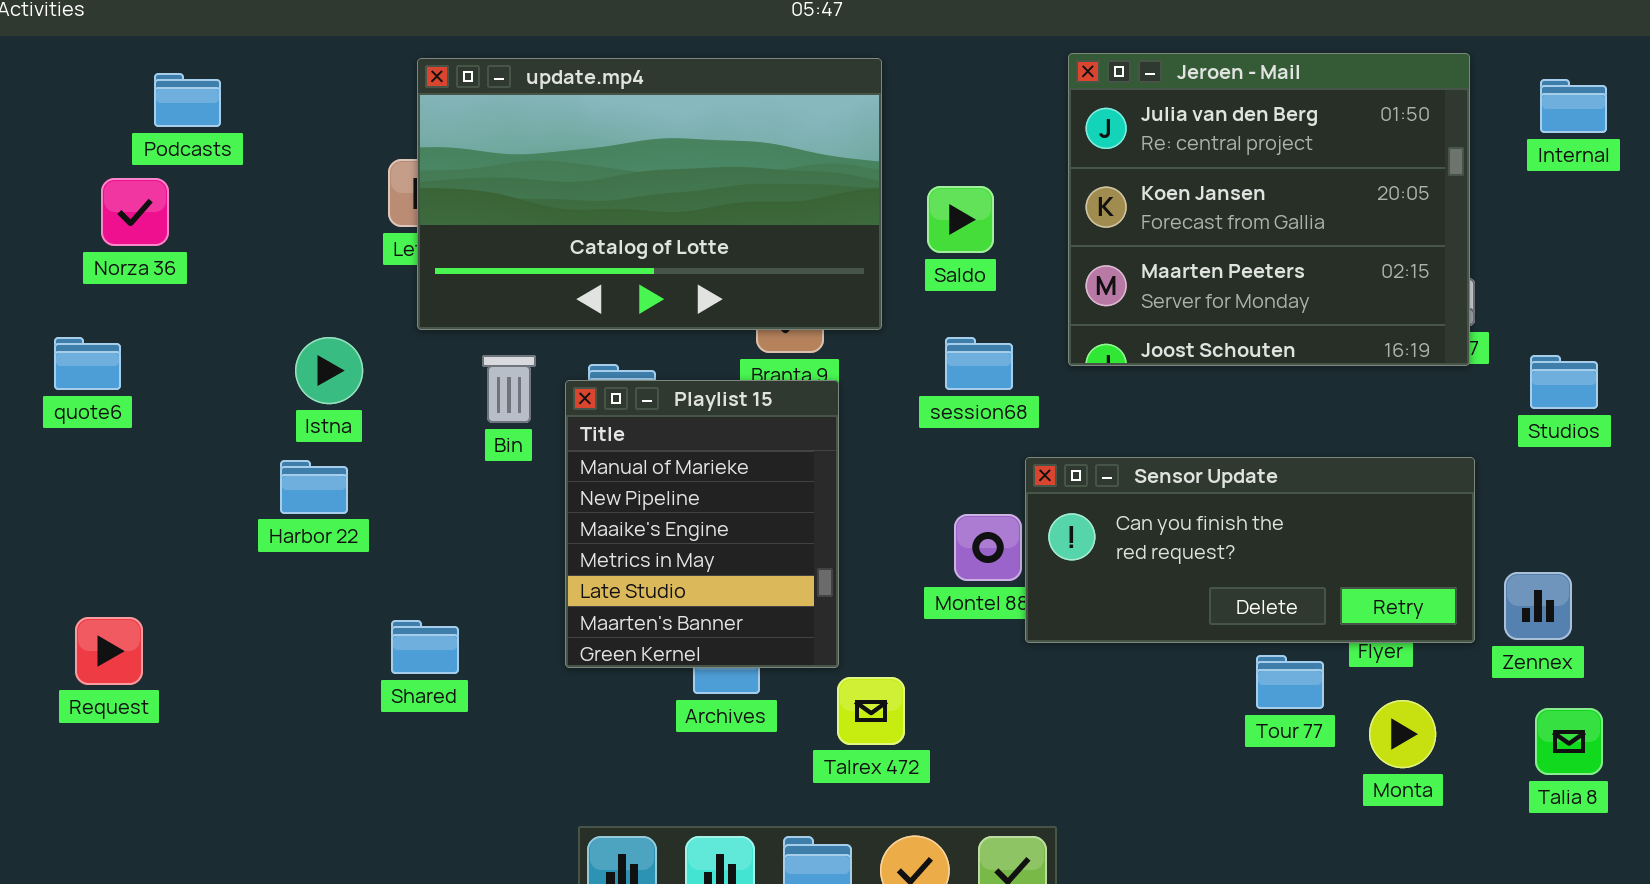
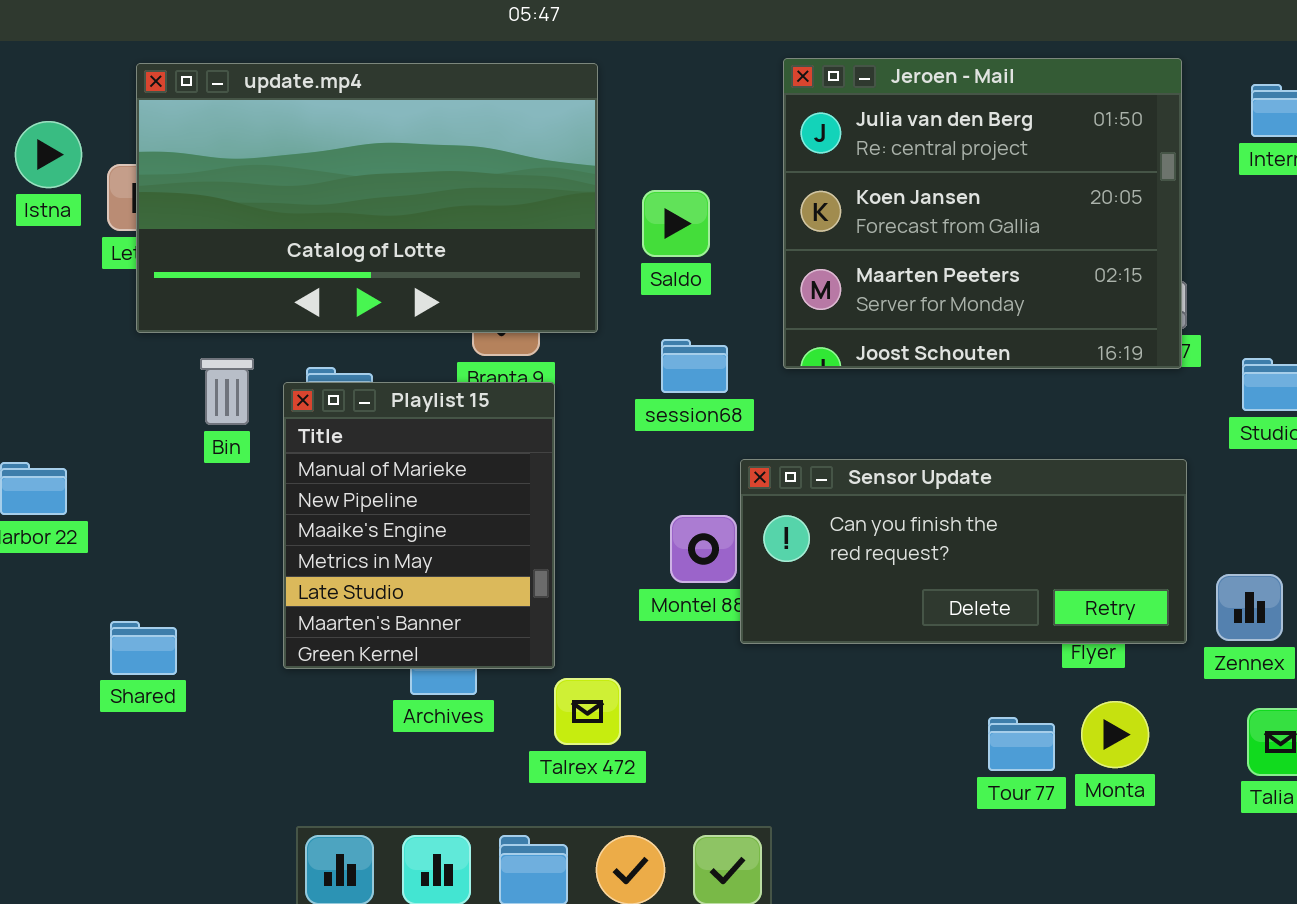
Istna: [295,337,363,404] -> [15,121,82,188], moved
Tour 77: [1256,655,1324,709] -> [988,717,1055,771], moved

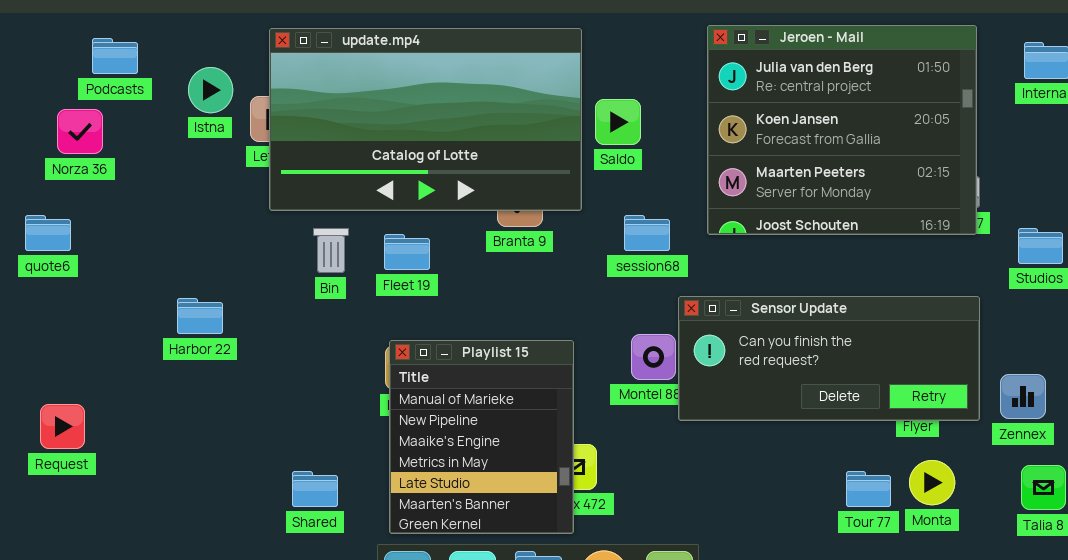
Saldo: [642,190,710,257] -> [595,99,641,145], moved
Playlist 15: [283,382,555,669] -> [389,340,574,534], moved
Shared: [110,621,177,675] -> [292,471,338,507], moved

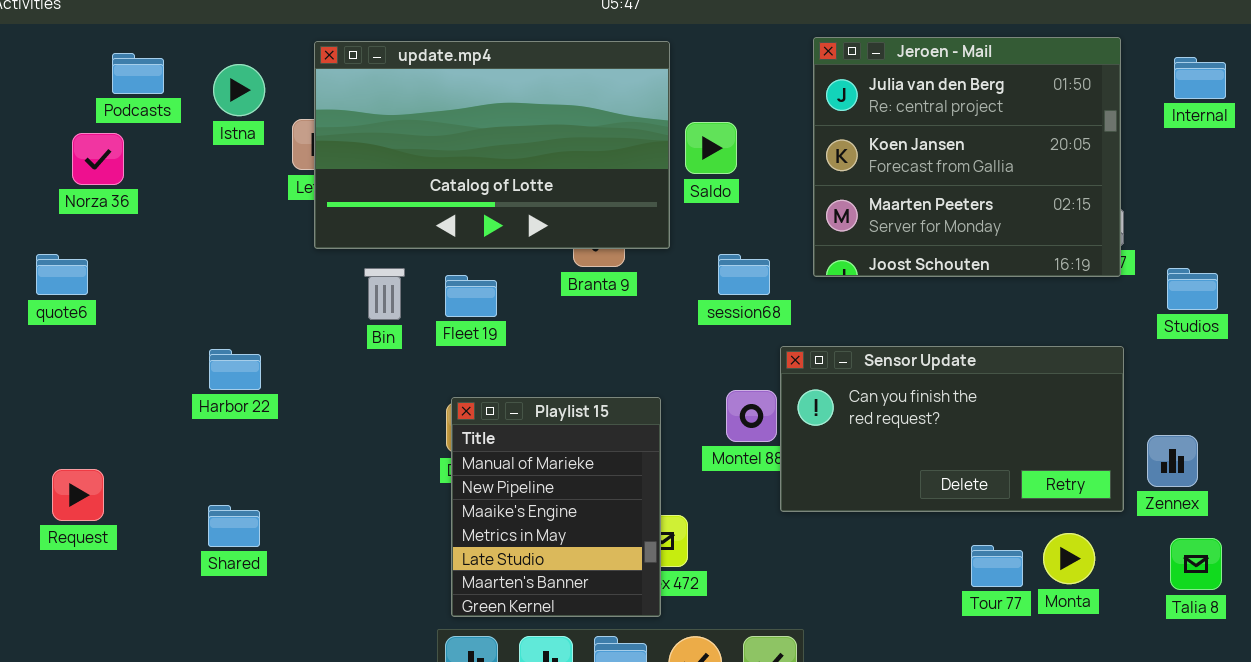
Istna: [188,67,233,113] -> [213,64,265,116], moved
Sensor Update: [678,296,980,421] -> [780,346,1124,512], resized
Shared: [292,471,338,507] -> [208,505,260,547], moved

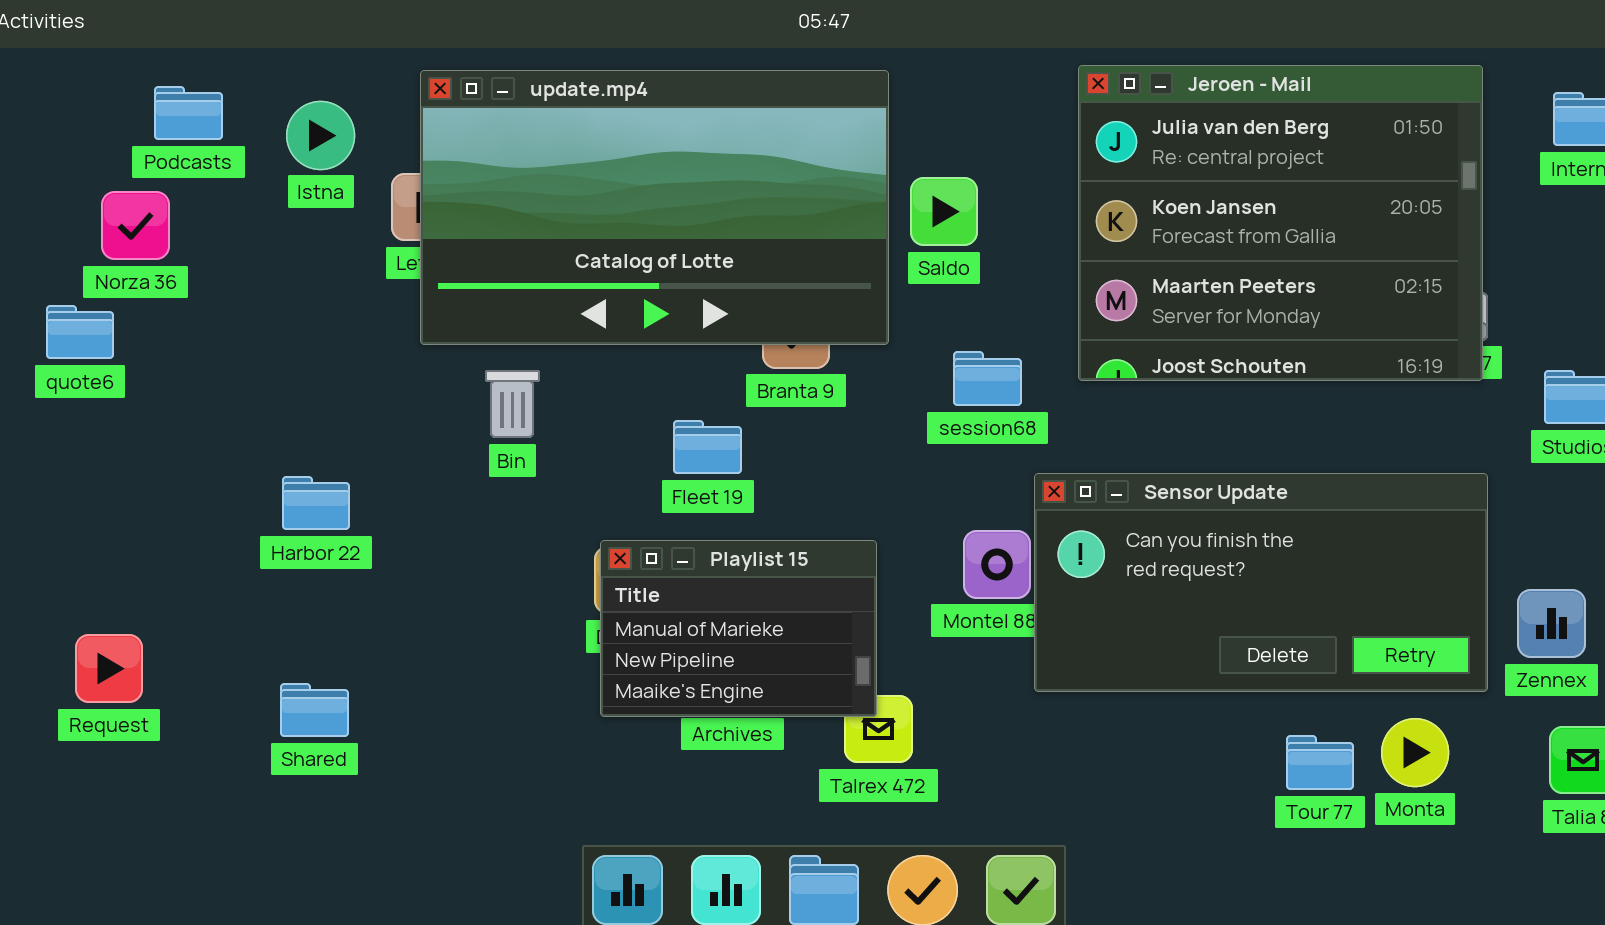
quote6: [36,254,88,295] -> [46,305,114,359], moved
Fleet 19: [445,275,497,317] -> [673,420,742,474], moved
Playlist 15: [451,397,661,617] -> [600,540,877,717], resized

